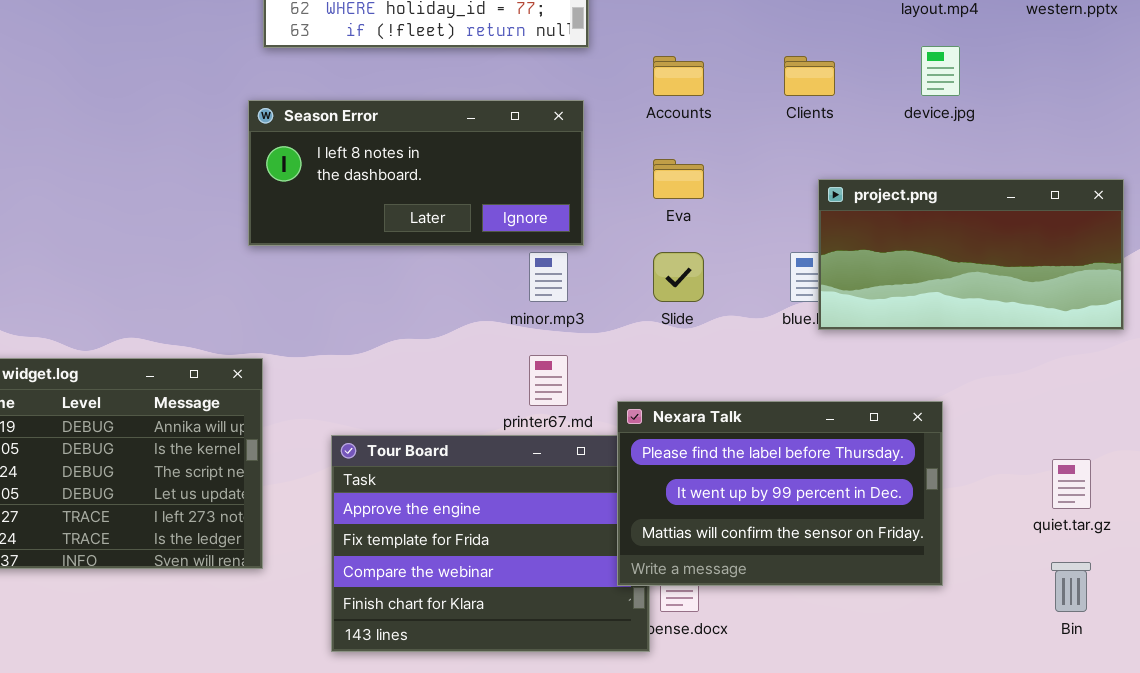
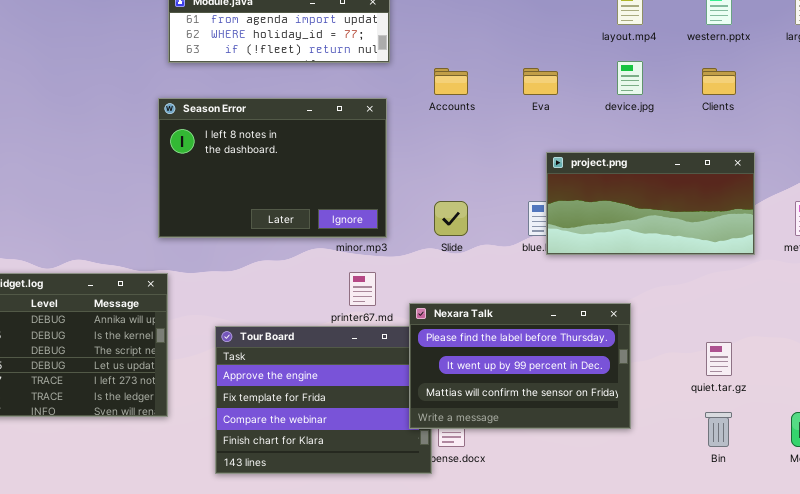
Clients: [784,56,835,96] -> [702,68,736,95], moved
Season Error: [248,100,584,246] -> [158,98,387,238], resized
Eva: [653,159,704,199] -> [523,68,558,95], moved

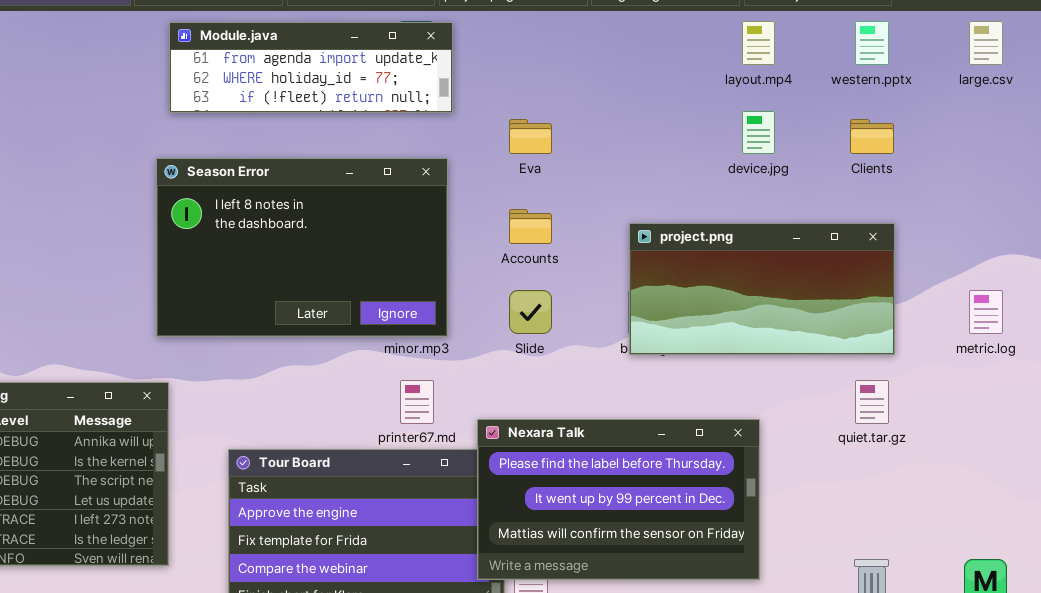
Accounts: [434,68,468,95] -> [509,209,552,244], moved
Eva: [523,68,558,95] -> [509,119,552,154], moved
project.png: [546,152,755,255] -> [629,223,895,355], moved
quiet.tar.gz: [706,342,732,376] -> [855,380,889,424], moved

